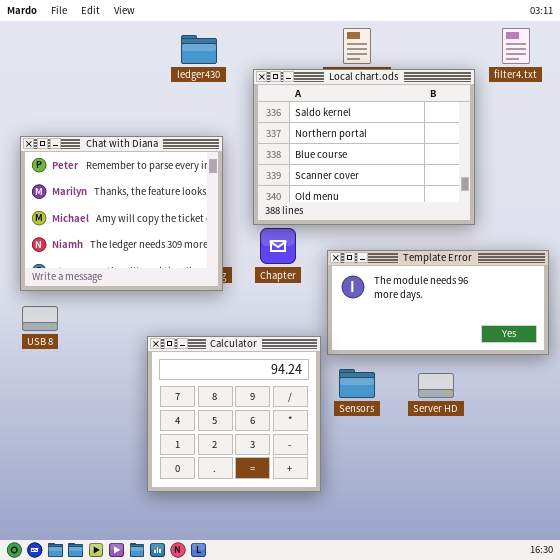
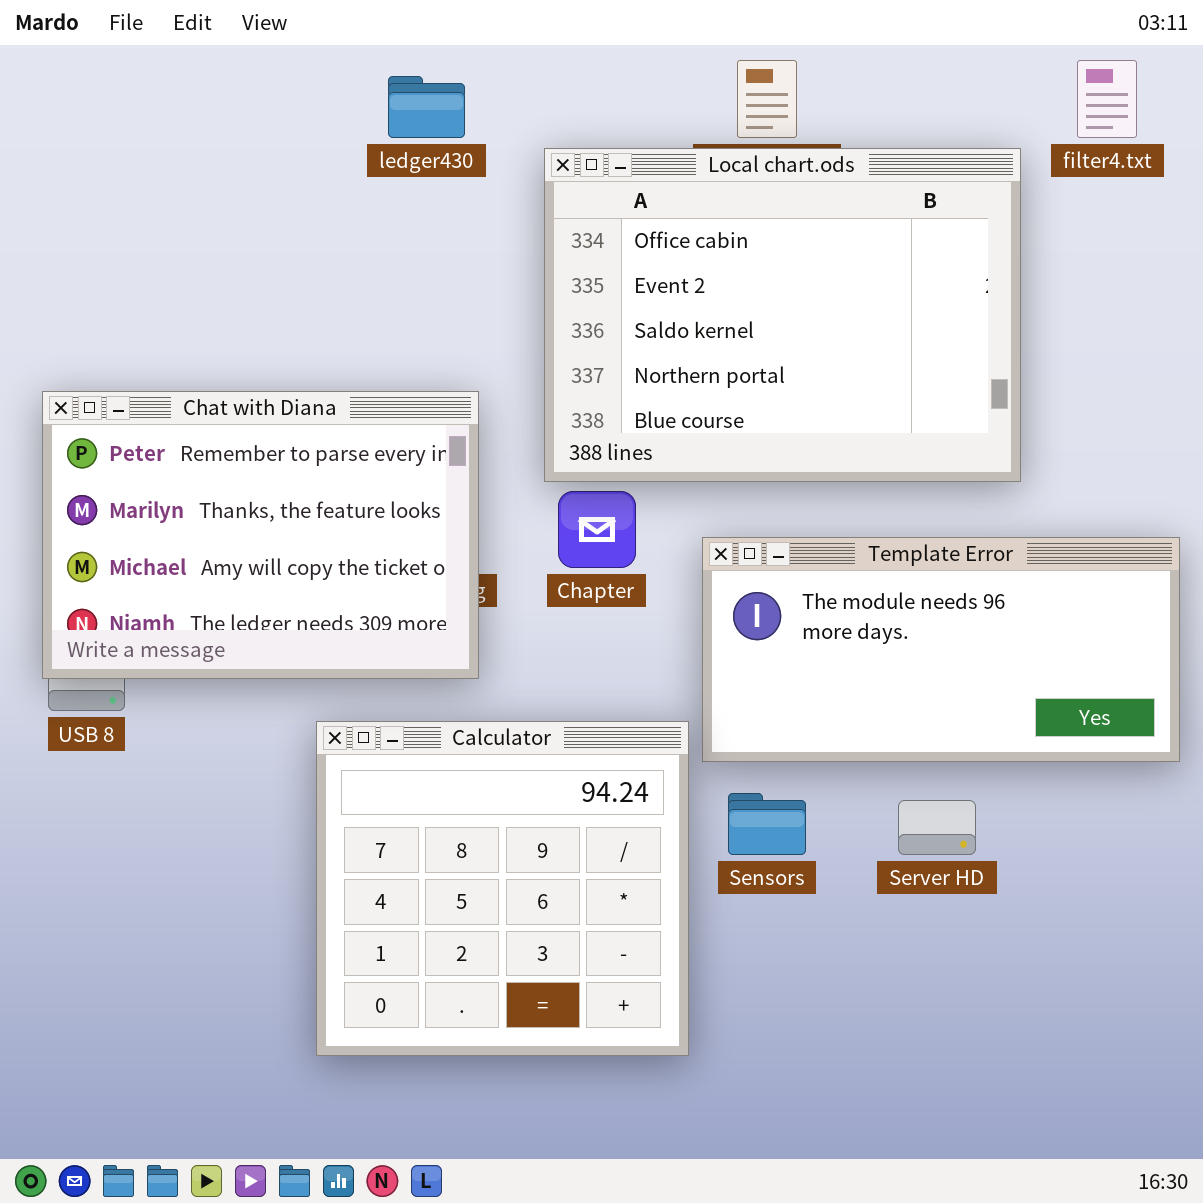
Local chart.ods: [253,69,475,225] -> [544,148,1021,482], scrolled up 2 rows
Chat with Diana: [20,136,223,291] -> [42,391,479,679], moved, resized

